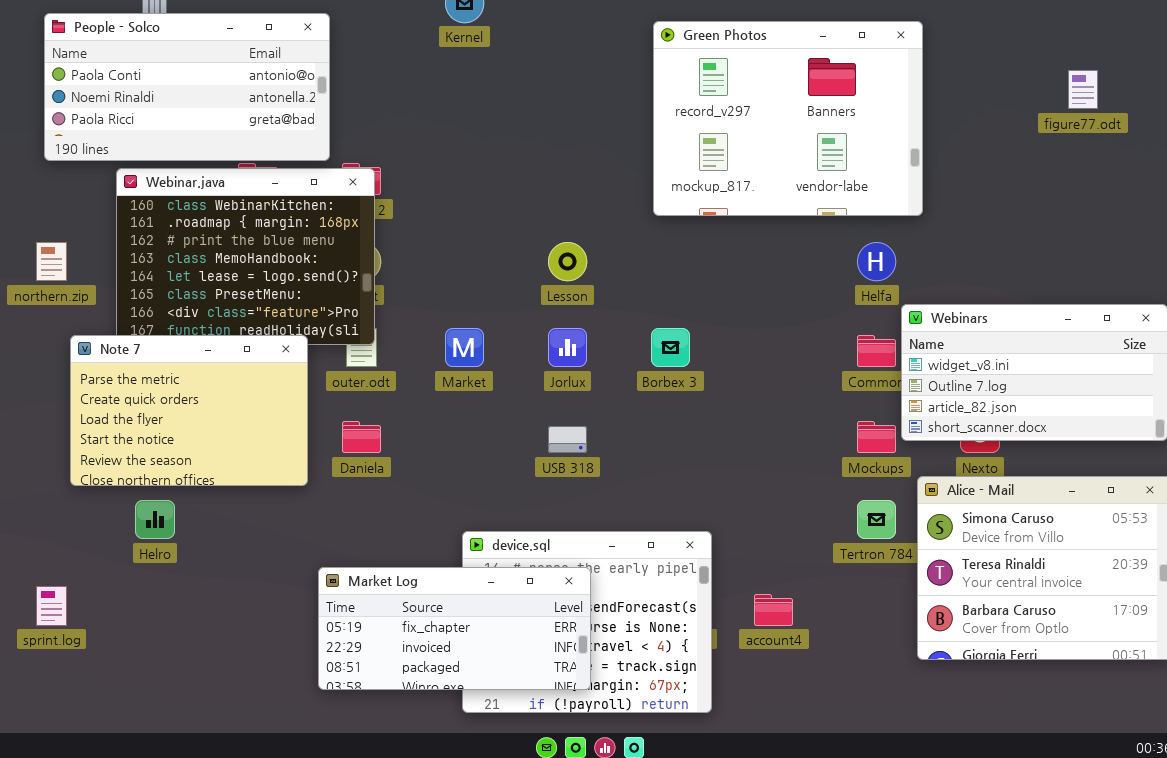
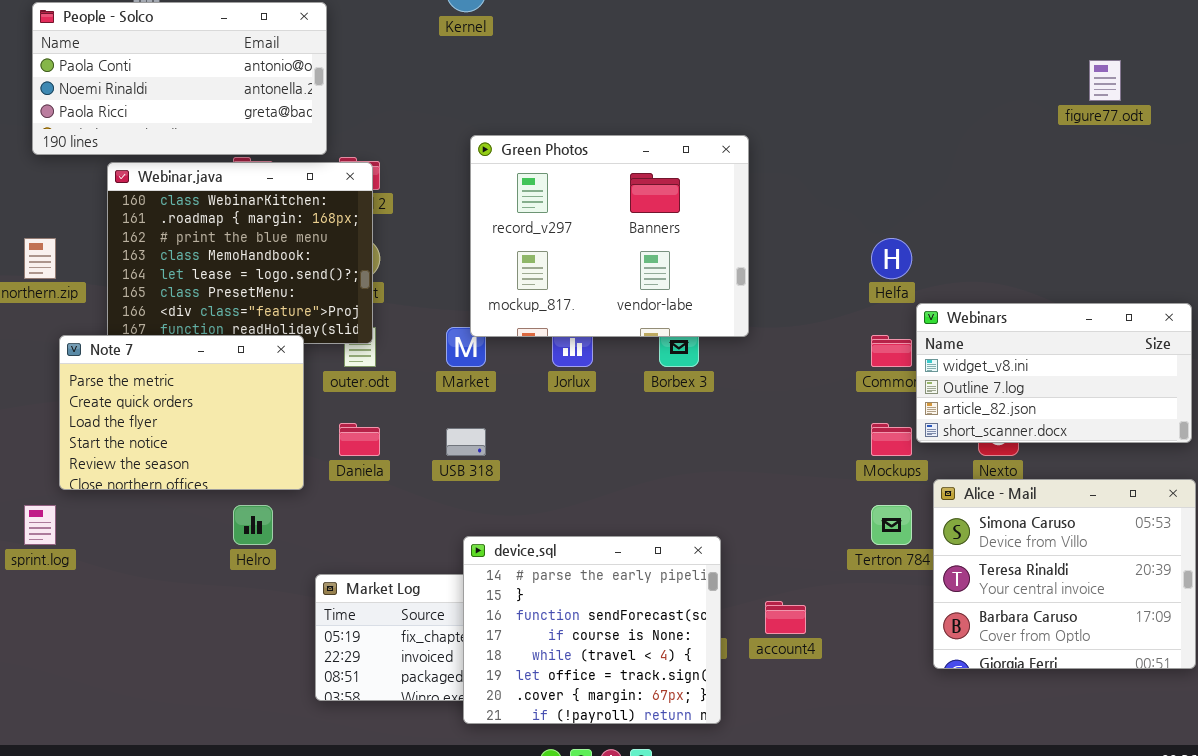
Green Photos: [653,21,923,216] -> [470,135,749,337], moved
USB 318: [548,426,587,453] -> [446,428,486,456], moved
Helro: [135,500,175,539] -> [233,505,273,545], moved
device.sql: [462,531,712,713] -> [463,536,721,724], raised
sprint.log: [36,586,67,626] -> [24,505,56,545], moved

